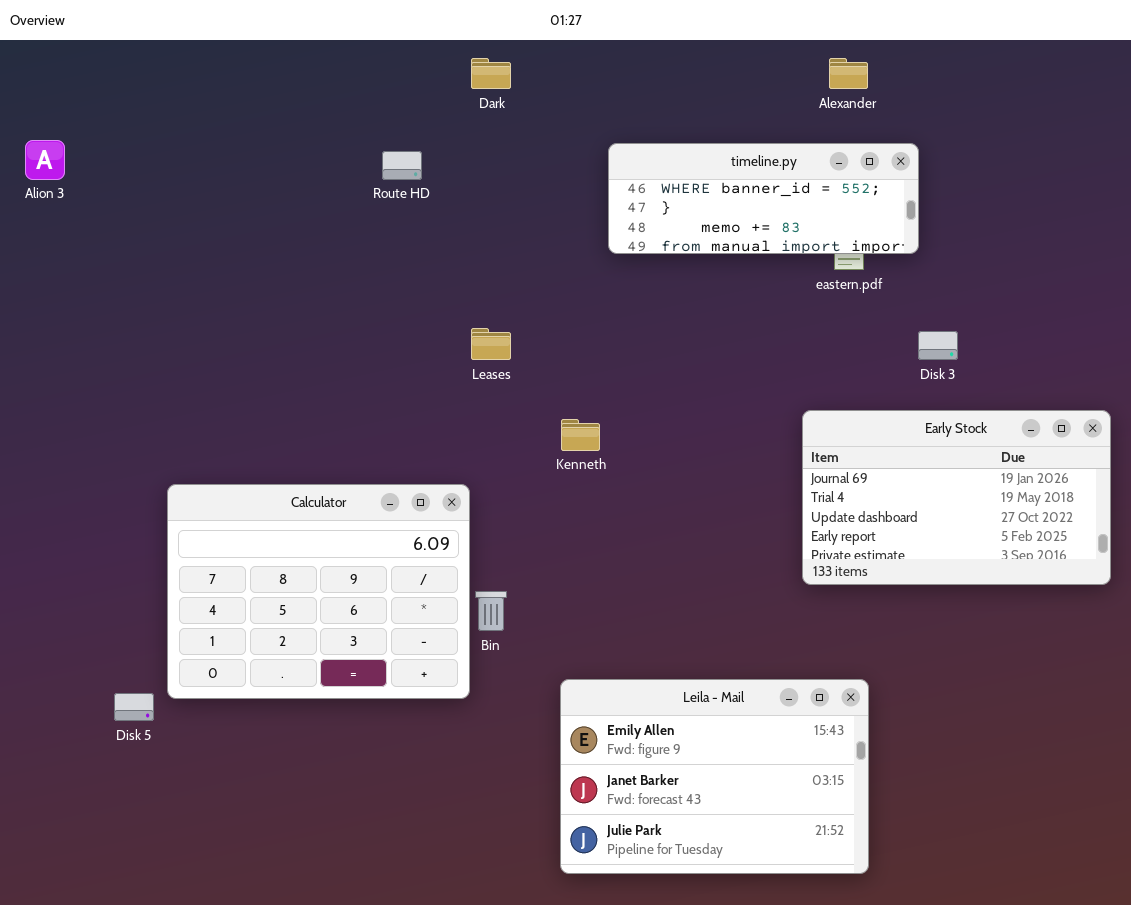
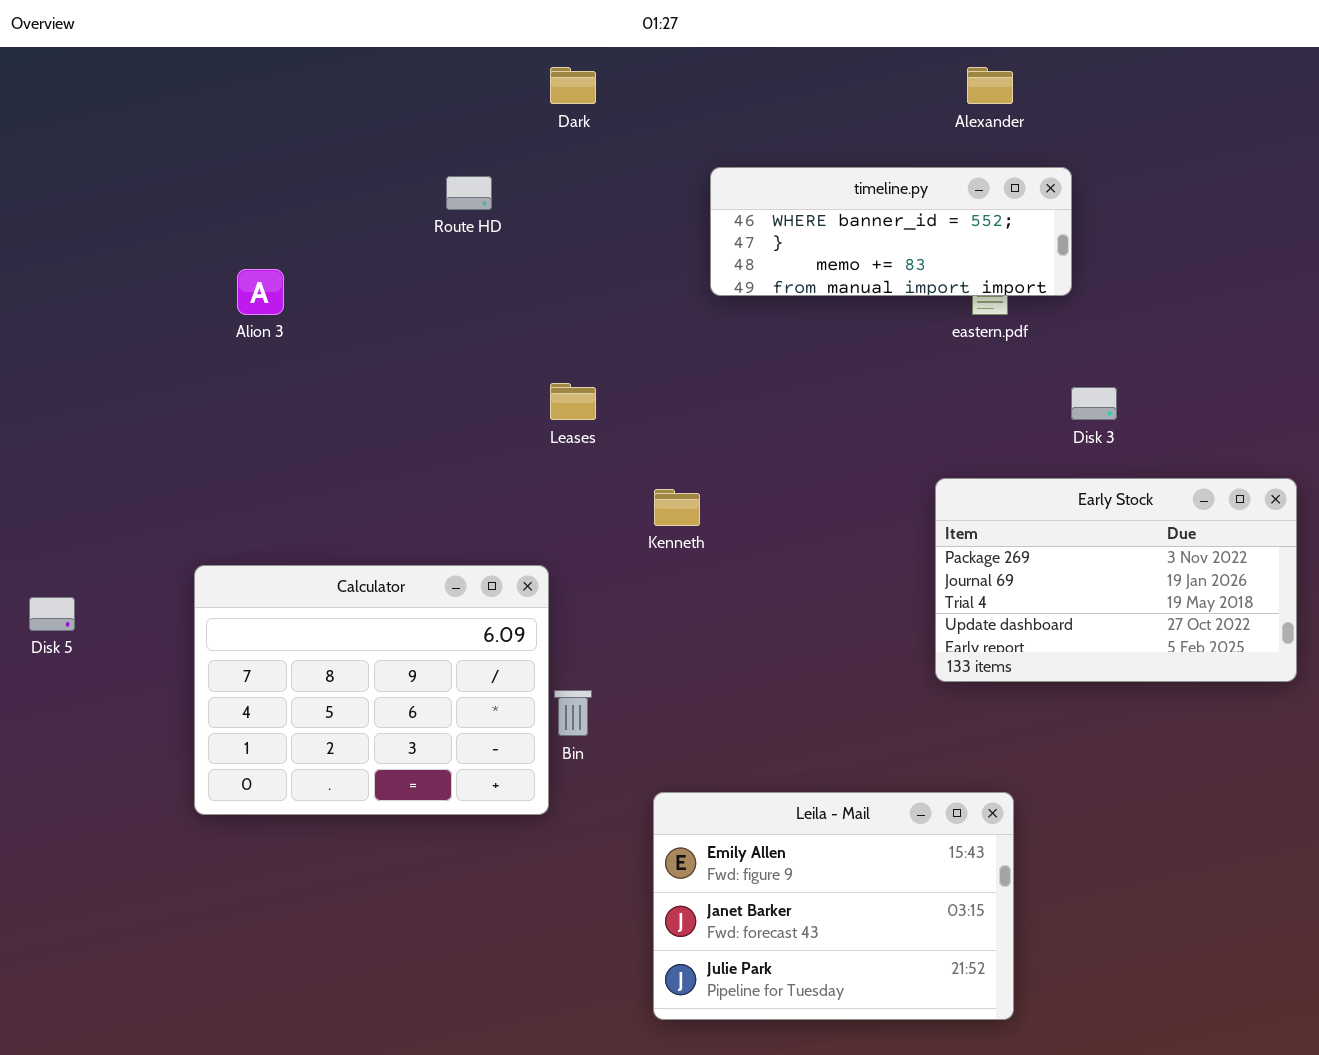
Alion 3: [25,140,65,180] -> [237,269,284,315], moved
Early Stock: [802,410,1111,585] -> [935,478,1297,682], scrolled up 1 row
Disk 5: [114,693,154,721] -> [29,597,75,631], moved

